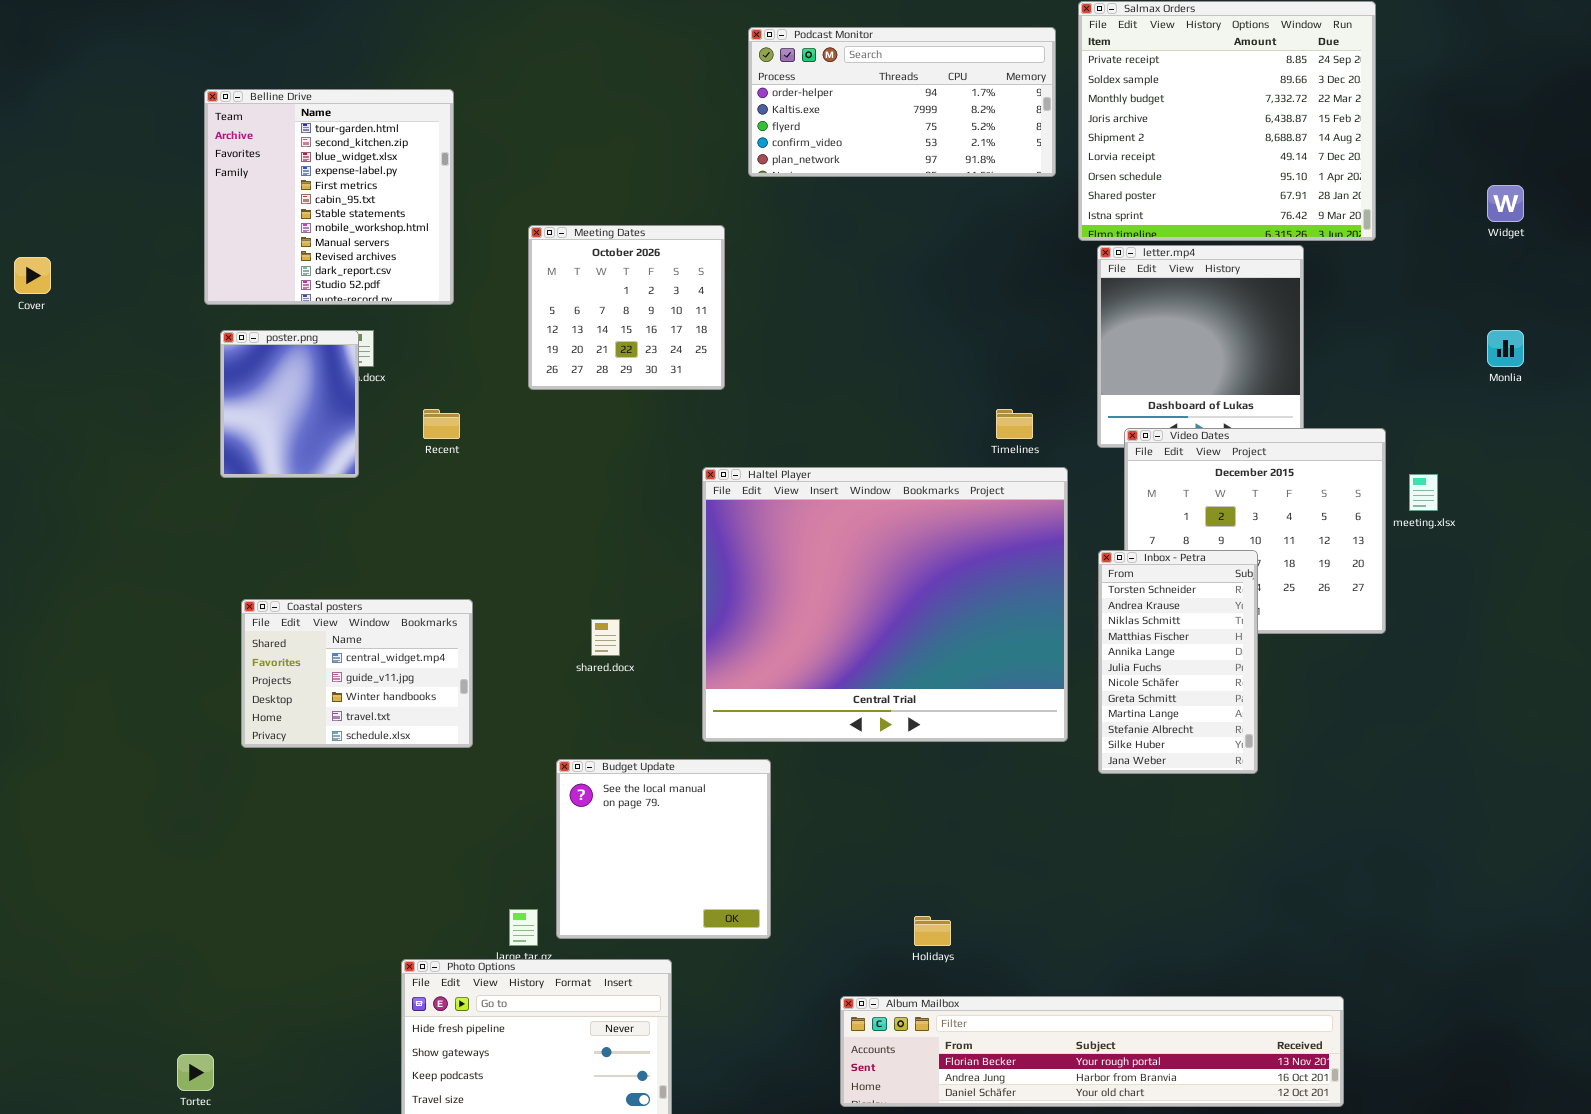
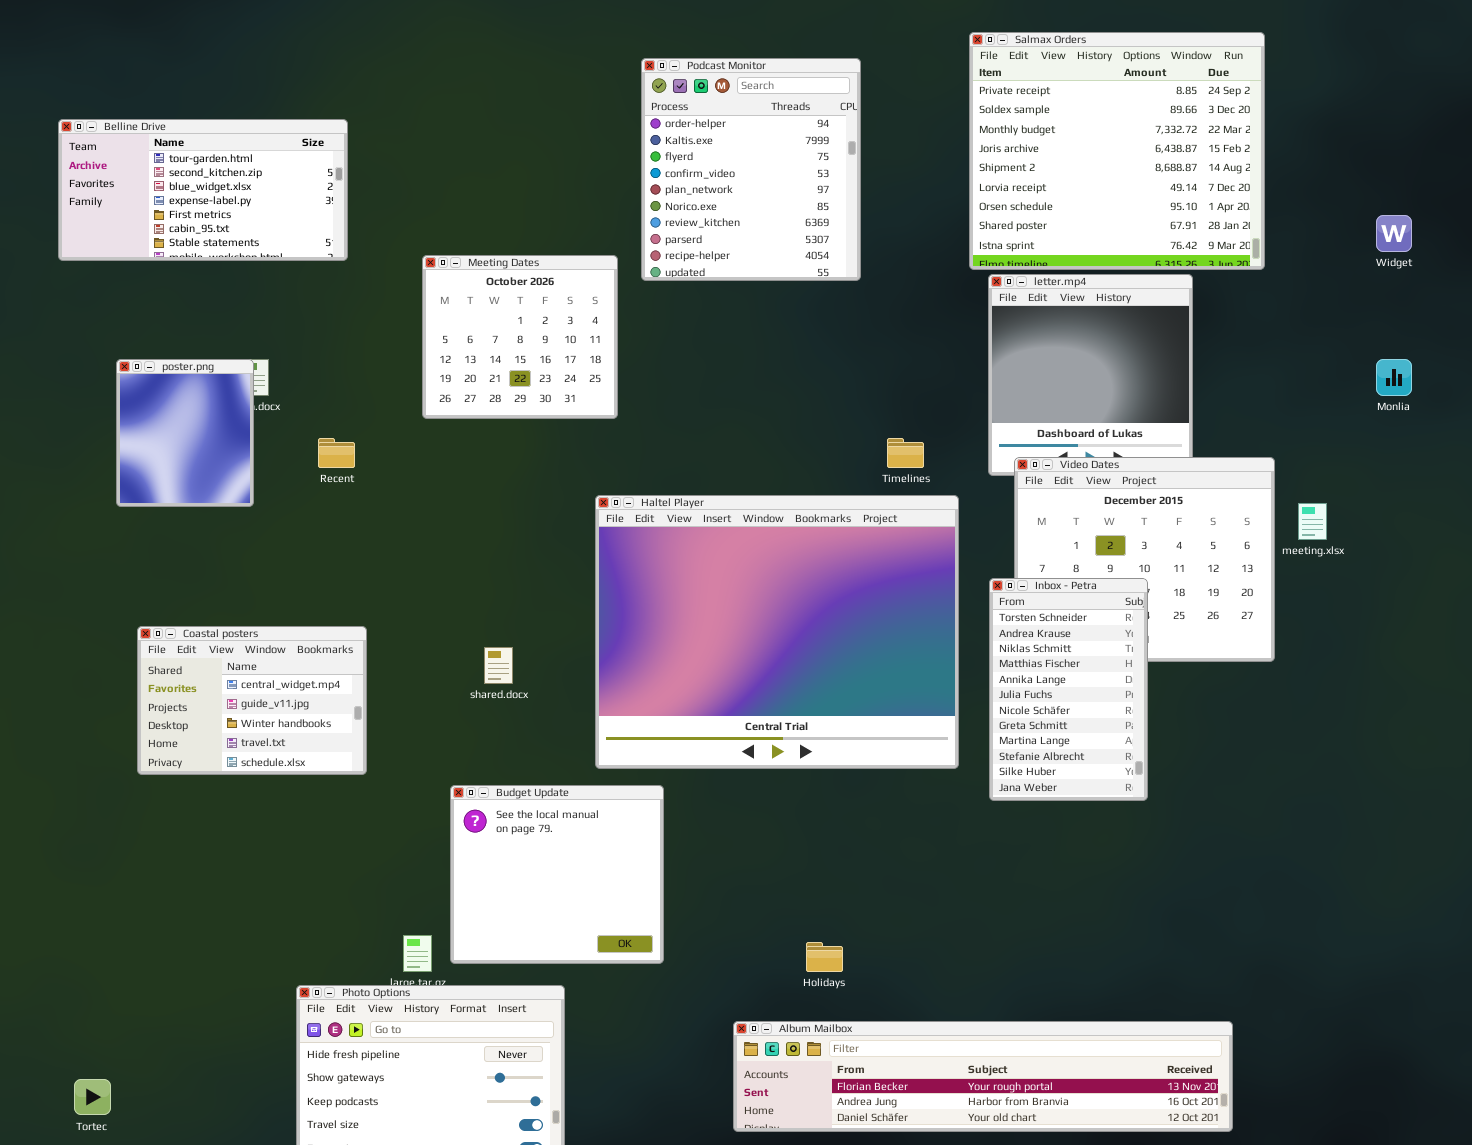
Podcast Monitor: [748,27,1056,177] -> [641,58,861,281], resized
Belline Drive: [204,89,454,305] -> [58,119,348,261], resized

